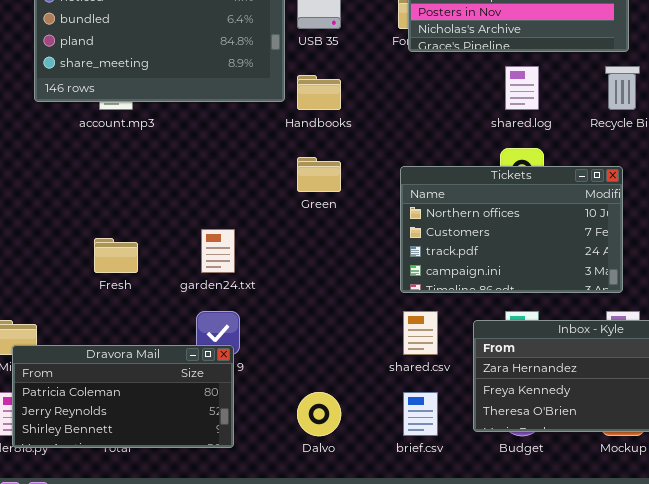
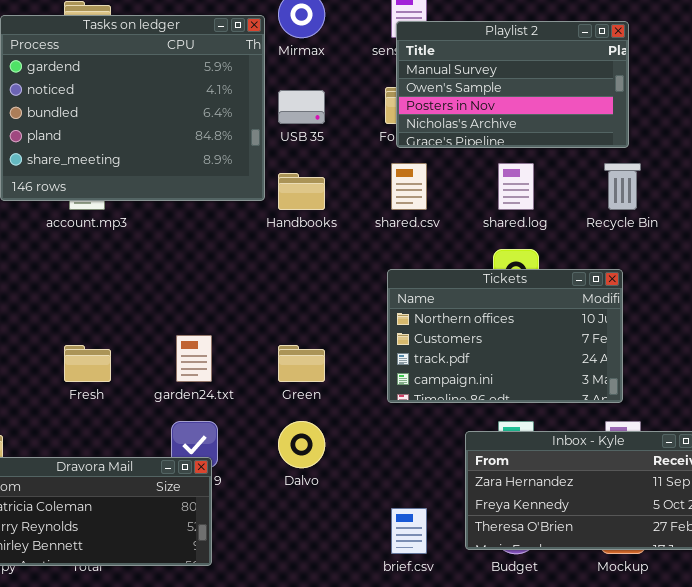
Green: [297,157,341,192] -> [278,345,325,382], moved
shared.csv: [403,311,438,355] -> [391,163,427,210], moved
Dalvo: [297,392,341,436] -> [278,421,325,468], moved

